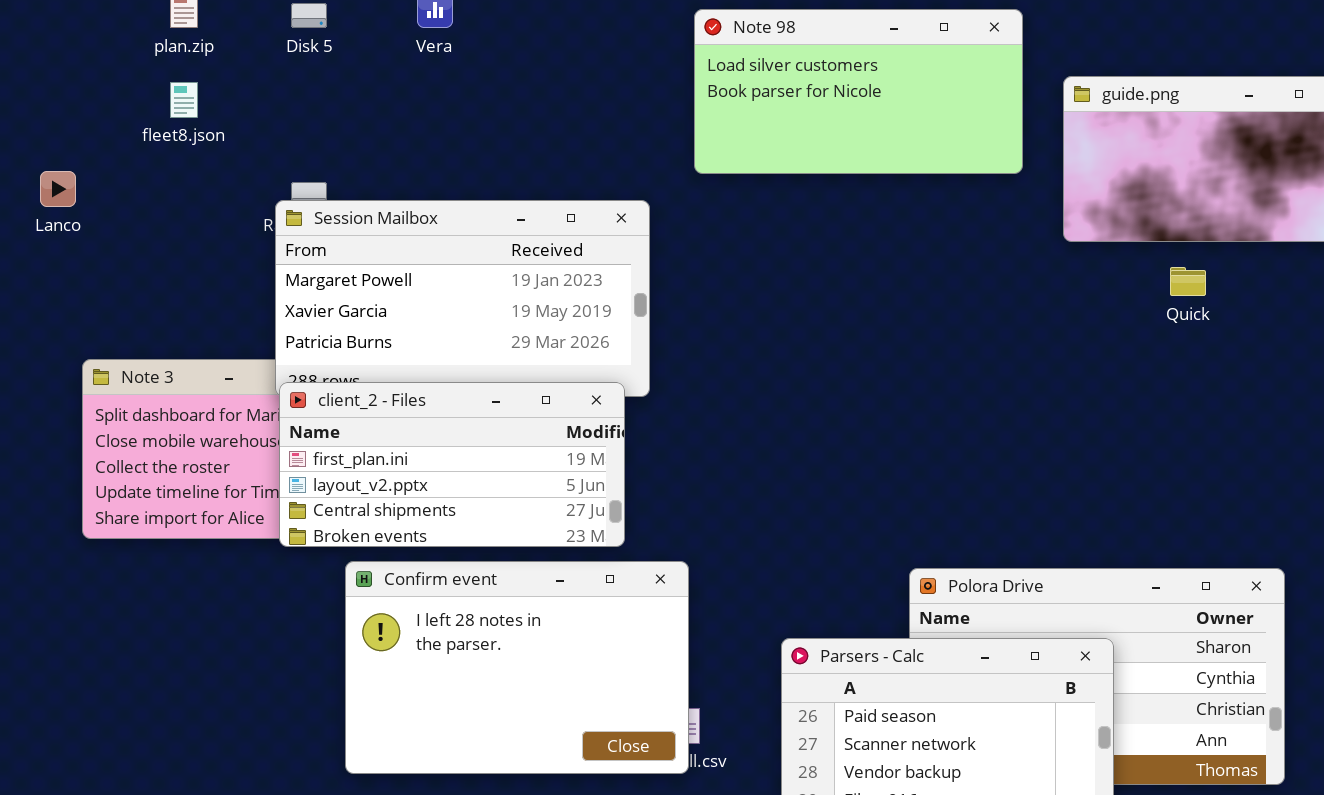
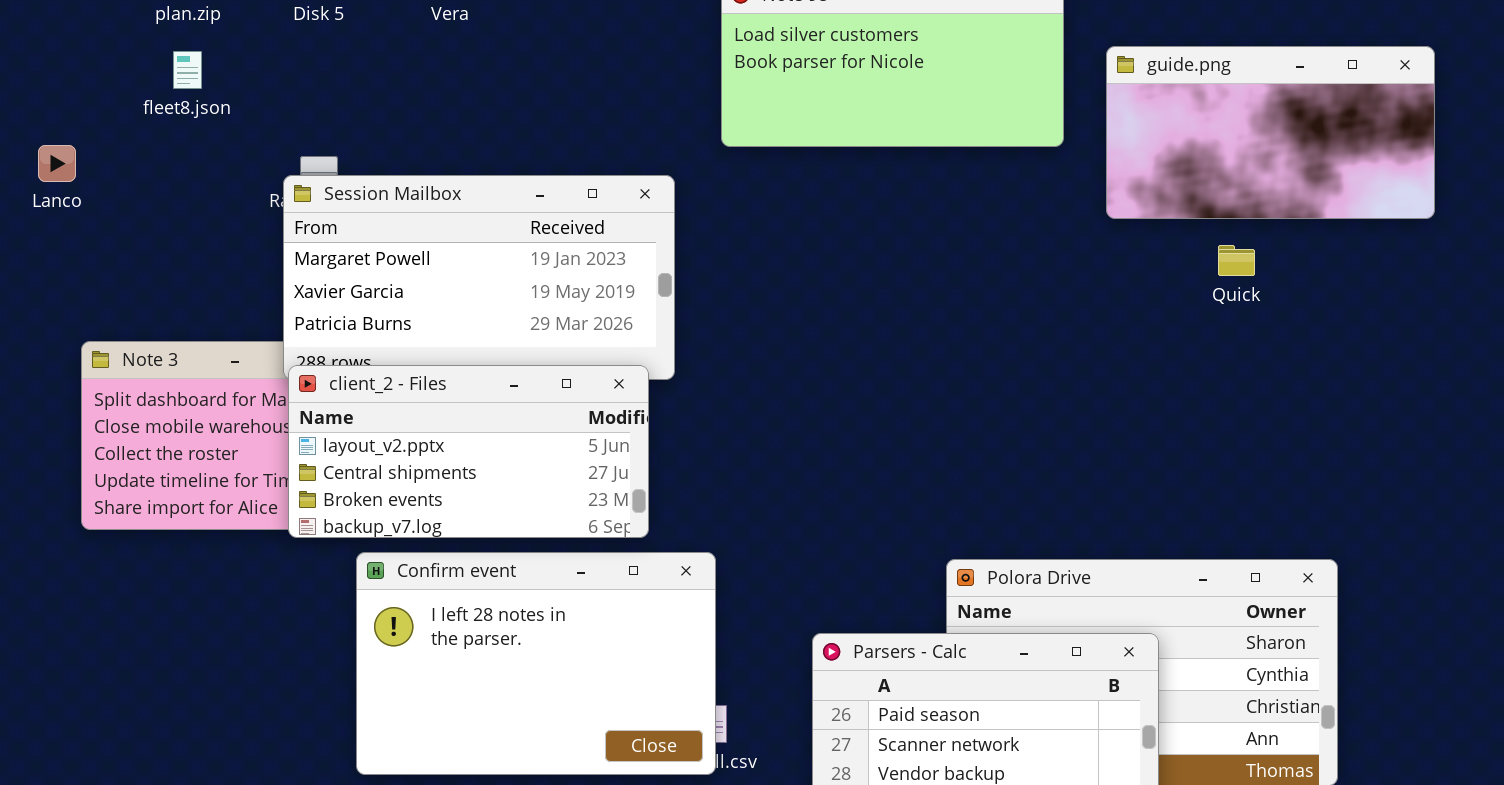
client_2 - Files: [279,382,625,547] -> [288,365,649,538], scrolled down 1 row

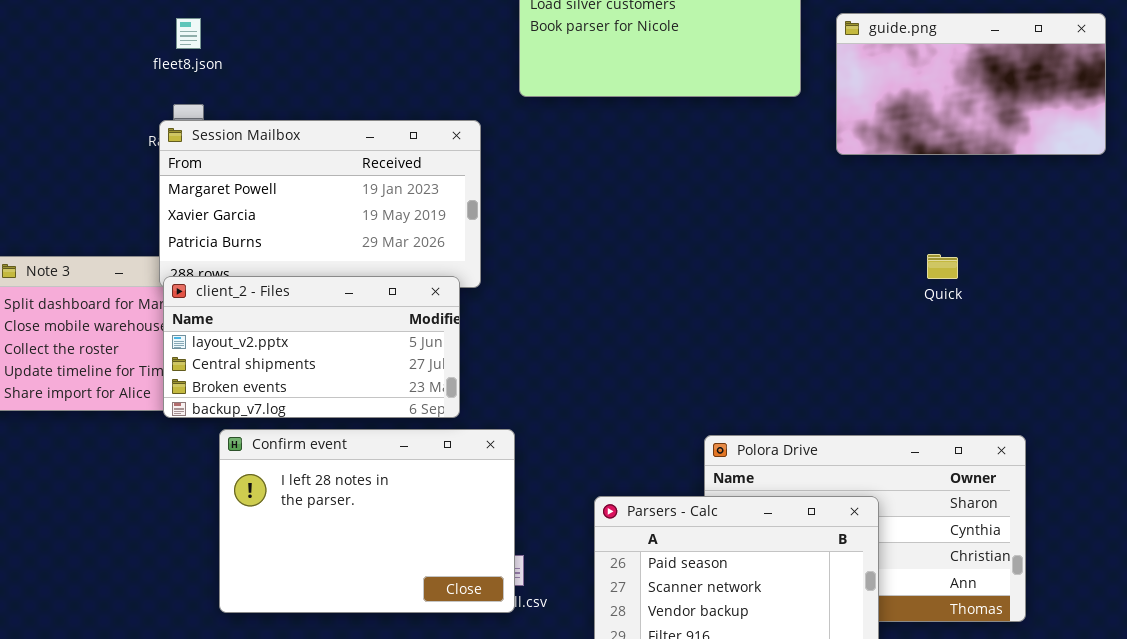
fleet8.json: [173,51,202,89] -> [176,18,201,49], moved
Quick: [1218,245,1255,276] -> [927,254,958,279], moved

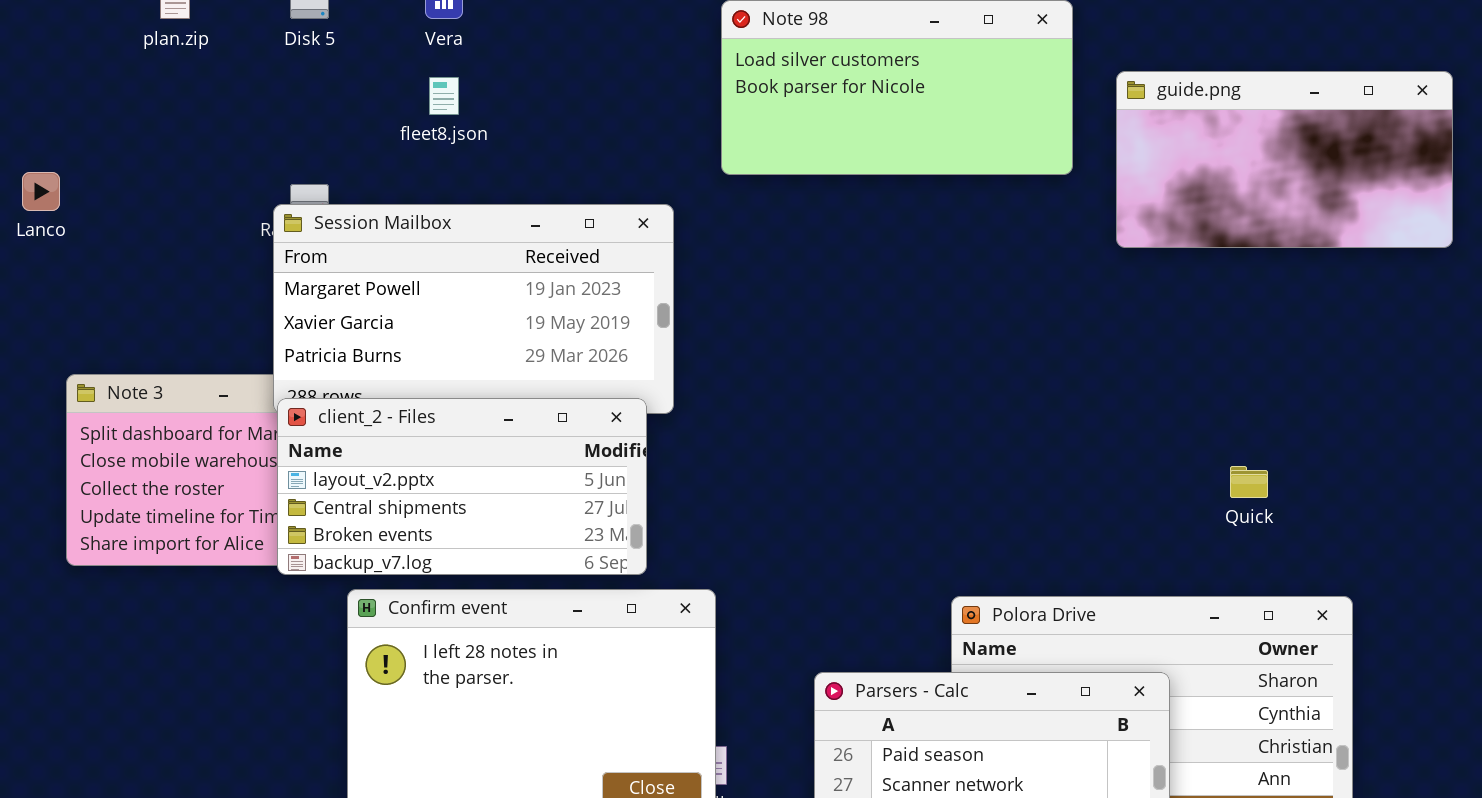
fleet8.json: [176,18,201,49] -> [429,77,459,115], moved
Quick: [927,254,958,279] -> [1230,466,1268,498], moved

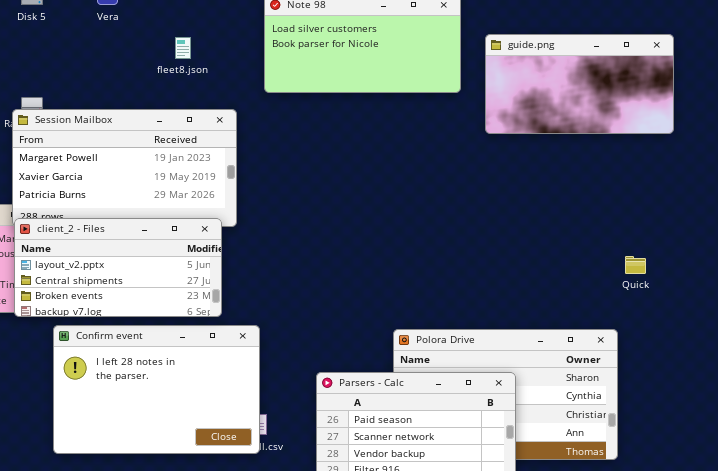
fleet8.json: [429,77,459,115] -> [175,37,191,59], moved
Quick: [1230,466,1268,498] -> [625,256,646,274], moved

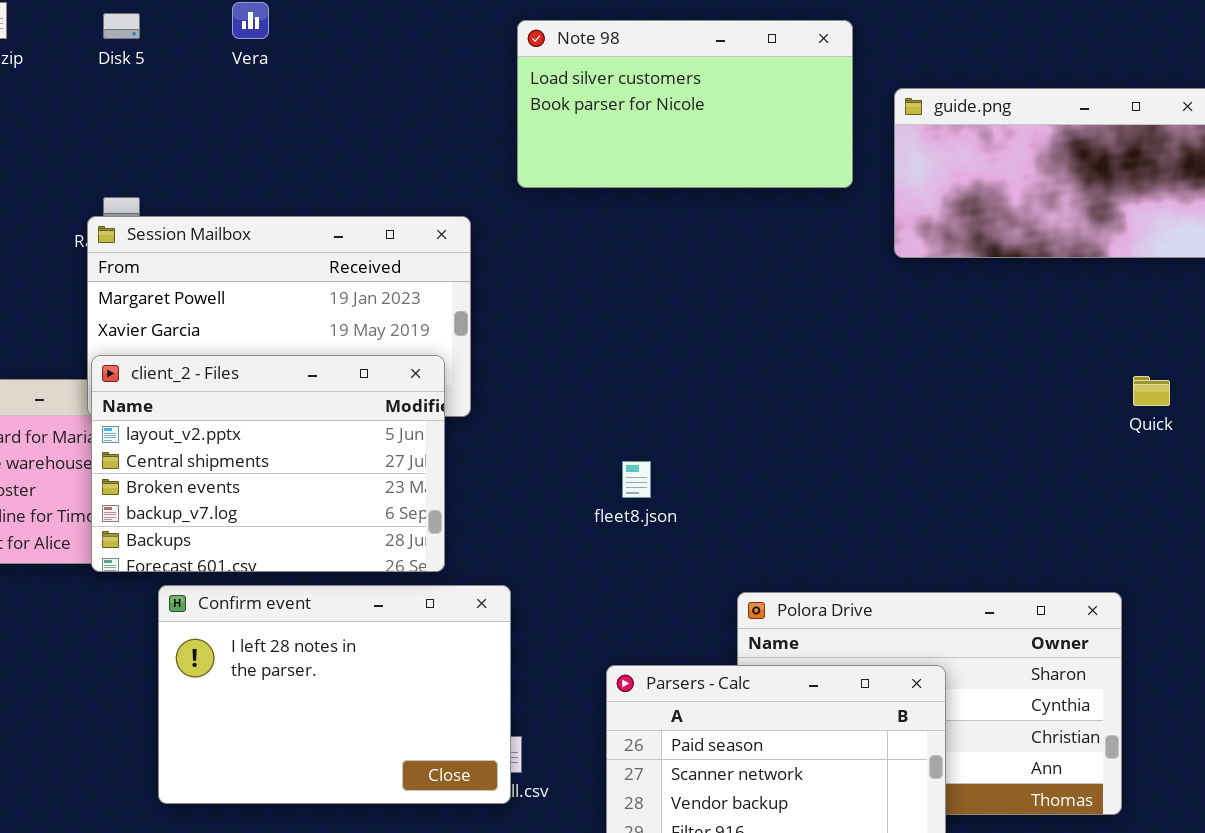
fleet8.json: [175,37,191,59] -> [622,461,651,498], moved
client_2 - Files: [14,218,222,317] -> [91,355,445,572], resized
Quick: [625,256,646,274] -> [1133,376,1170,406], moved

